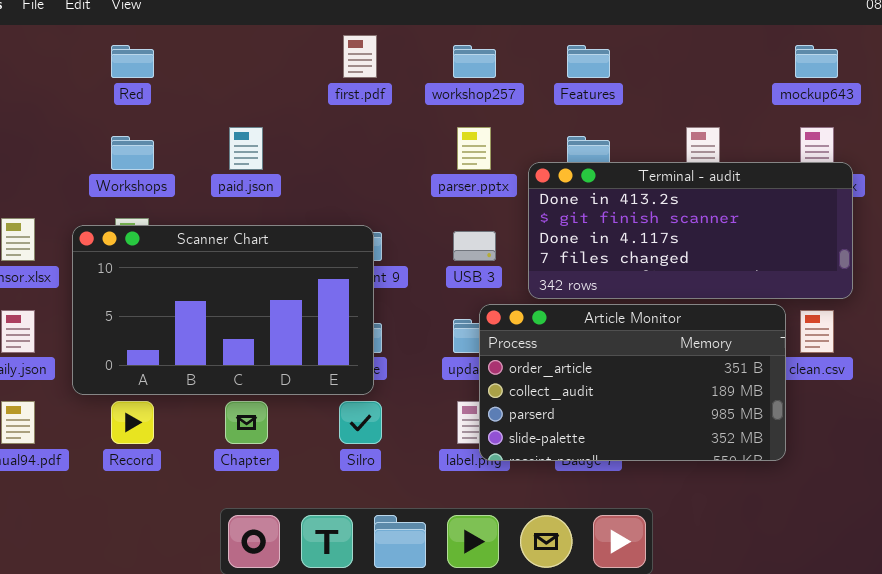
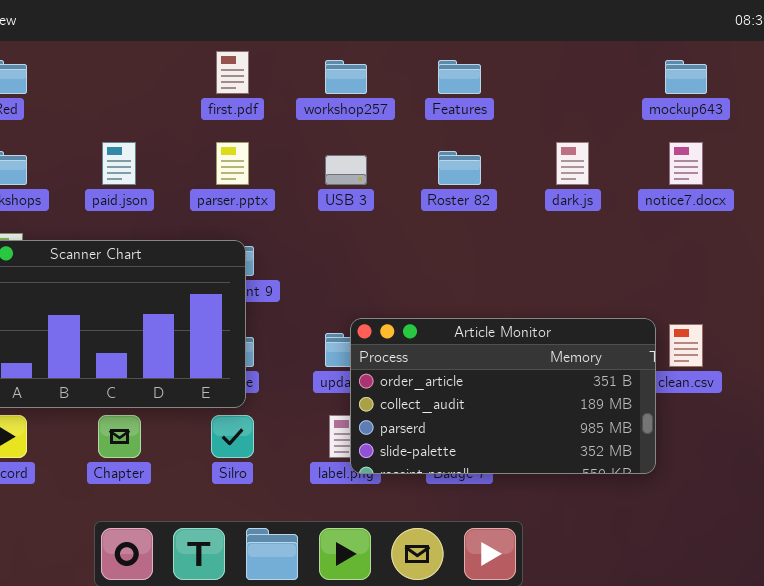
parser.pptx: [457,127,491,170] -> [216,142,249,185], moved
Terminal - audit: [528,162,853,299] -> none, closed
USB 3: [453,231,496,261] -> [325,155,367,185], moved

